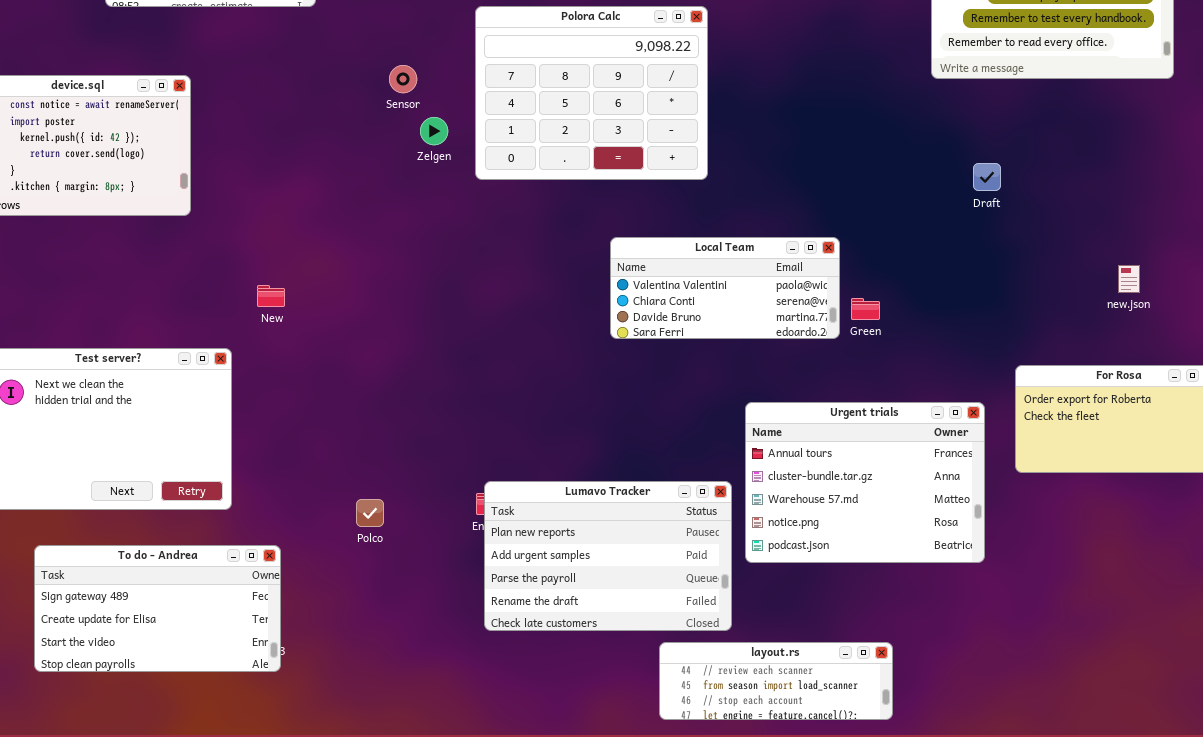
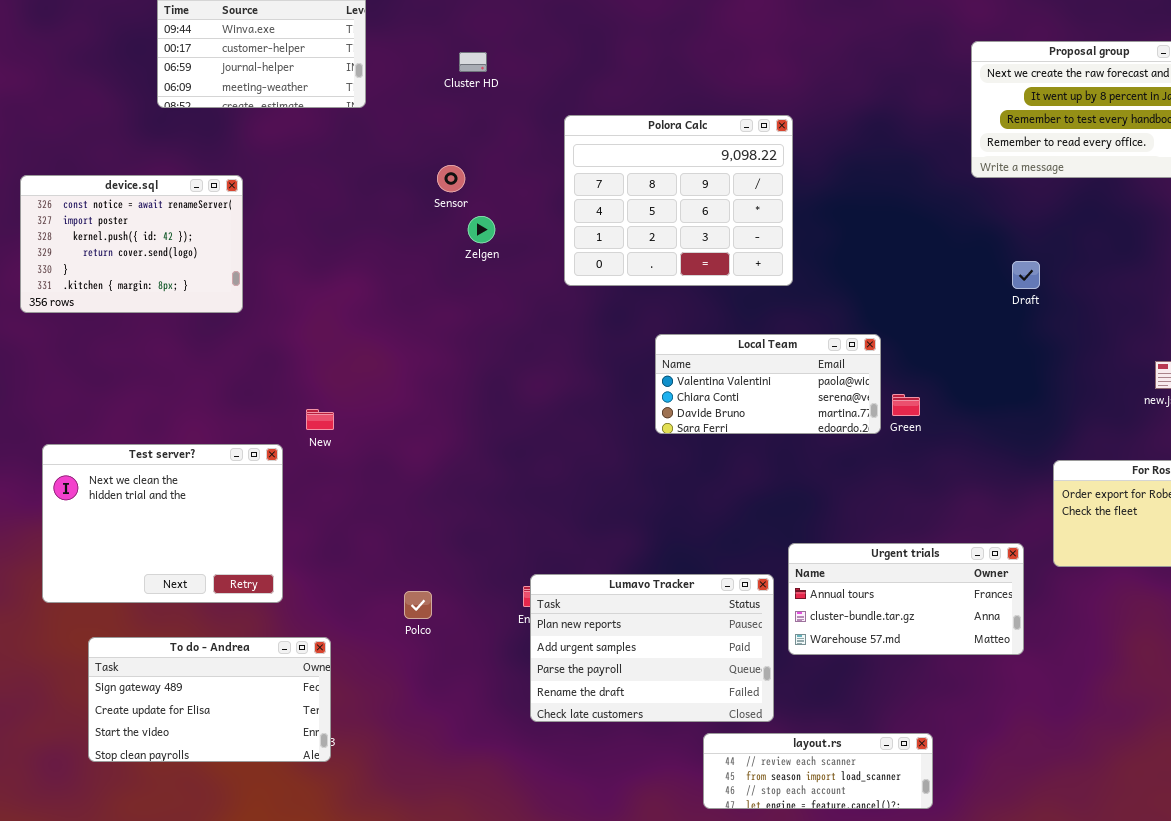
Polora Calc: [475,6,708,180] -> [564,115,793,286], moved
New: [257,285,285,307] -> [306,409,334,430], moved
Urgent trials: [745,402,985,563] -> [788,543,1024,655], resized

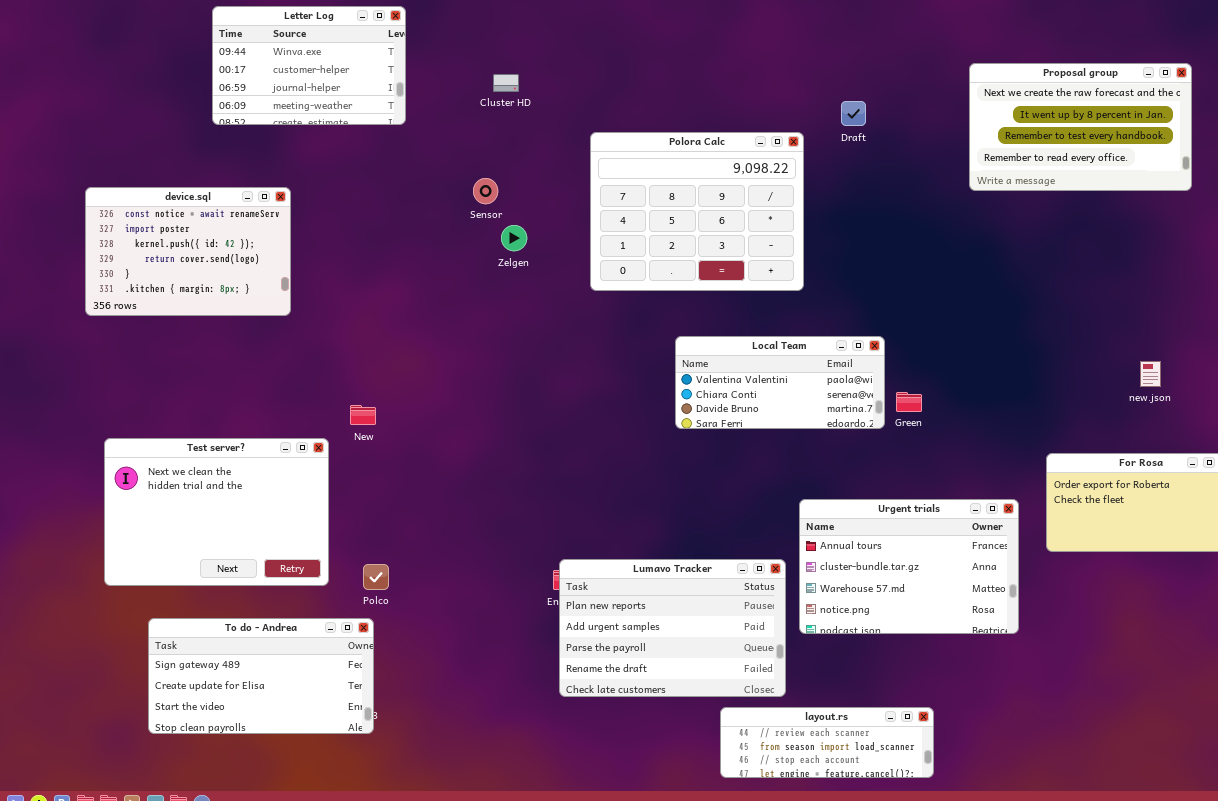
Draft: [1012,261,1040,289] -> [841,101,866,126], moved
Urgent trials: [788,543,1024,655] -> [799,499,1019,634], resized
Polco: [404,591,432,619] -> [363,564,389,590], moved

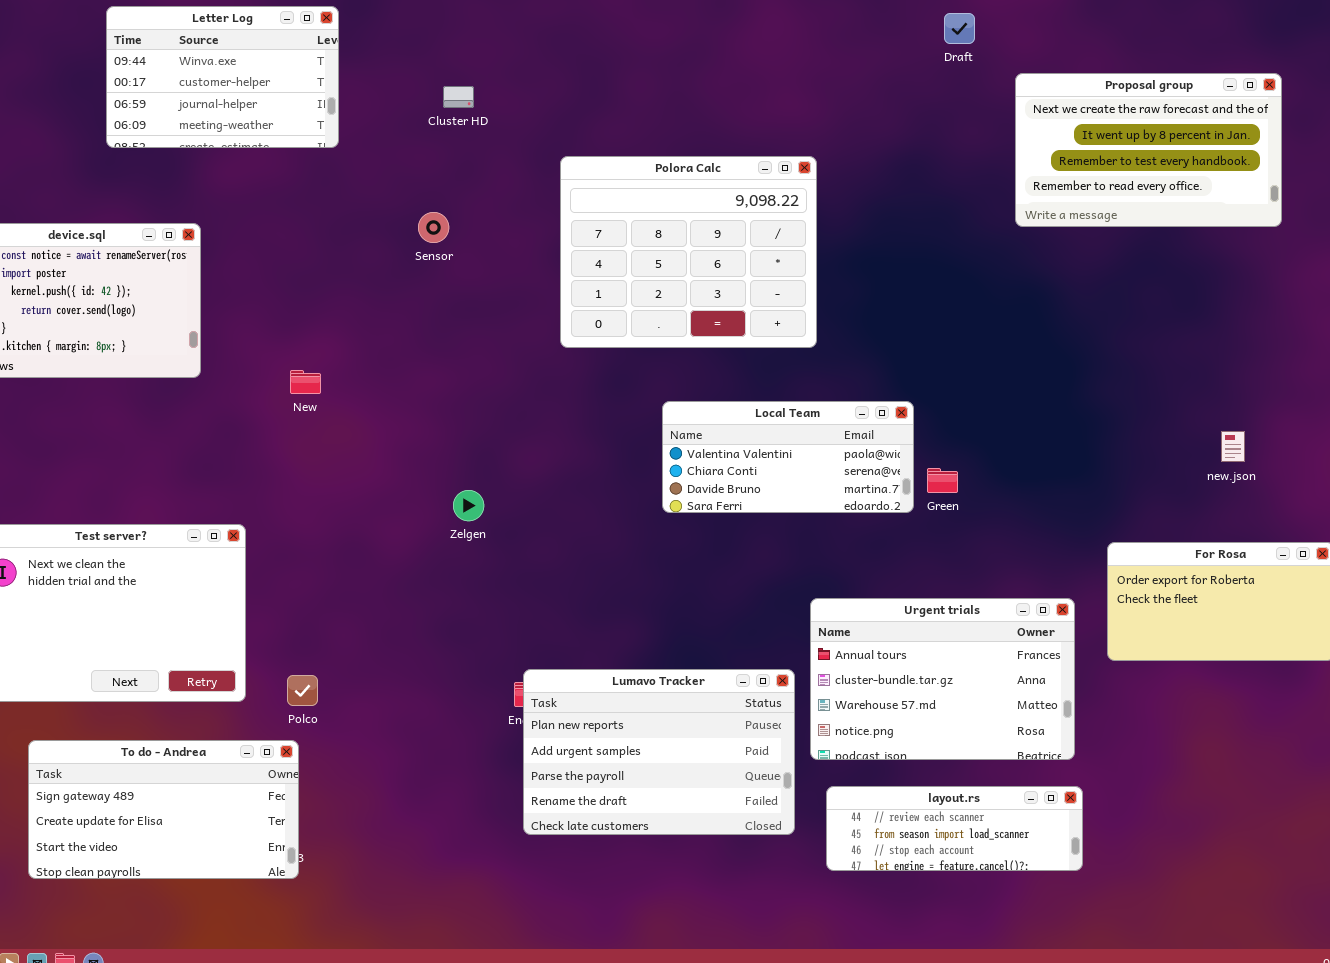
Draft: [841,101,866,126] -> [944,13,975,44], moved
Zelgen: [501,225,527,251] -> [453,490,484,521], moved
New: [350,405,376,425] -> [290,370,321,394], moved
layout.rs: [720,707,934,778] -> [826,786,1083,871], moved

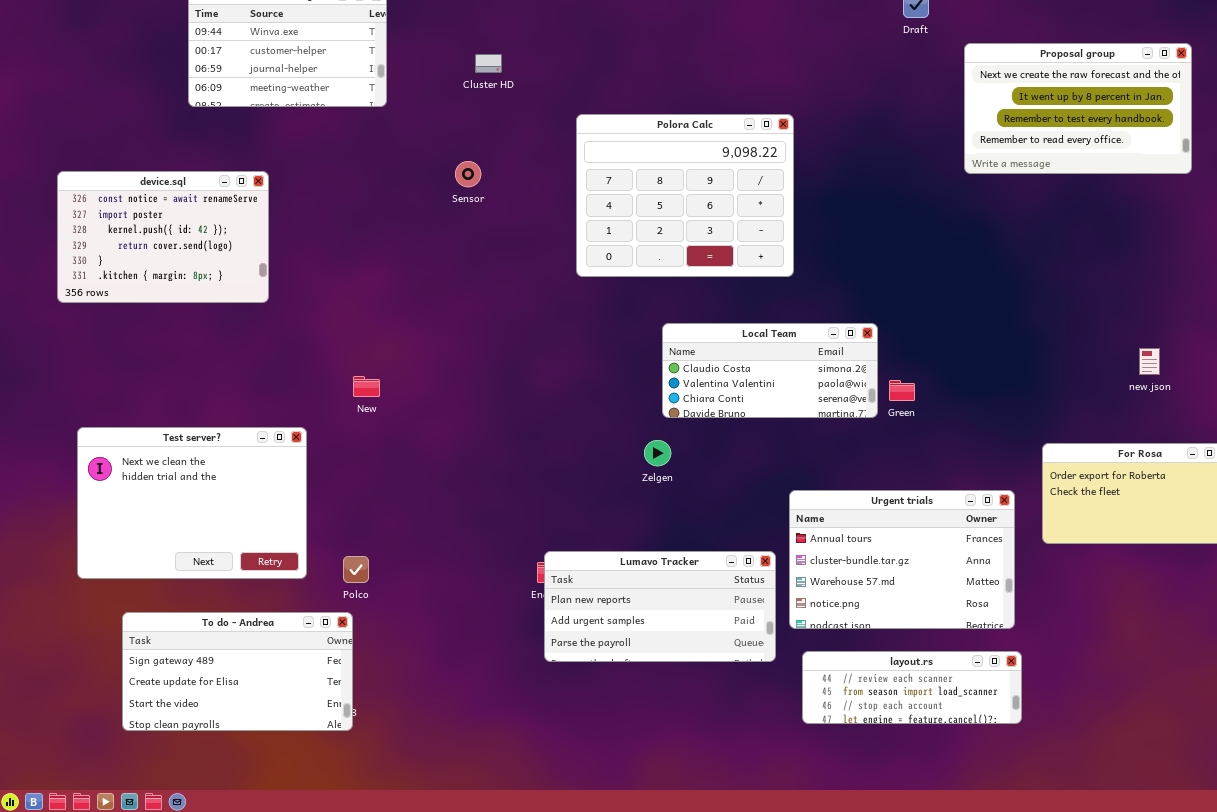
New: [290,370,321,394] -> [353,376,380,397], moved
Local Team: [662,401,914,513] -> [662,323,878,418], scrolled up 1 row
Zelgen: [453,490,484,521] -> [644,440,671,466], moved
Lumavo Tracker: [523,669,795,835] -> [544,551,776,662], resized

